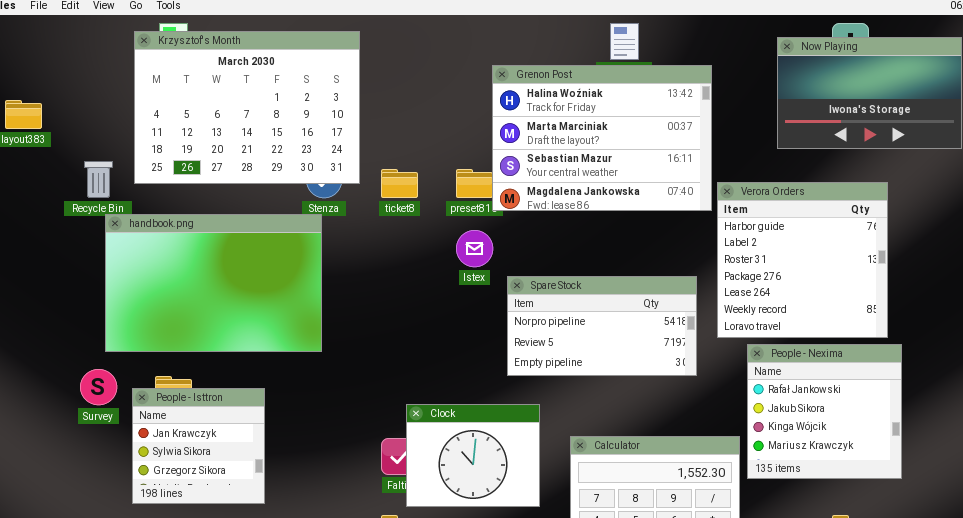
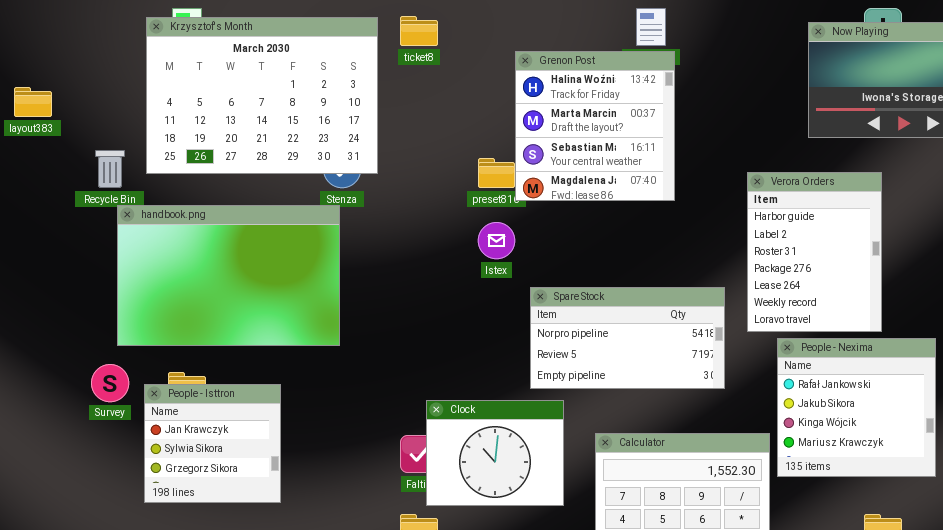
Grenon Post: [492,65,712,211] -> [515,51,675,201], resized
ticket8: [381,169,418,198] -> [400,16,438,46], moved
Verora Orders: [717,182,888,338] -> [747,172,882,332], resized
Spare Stock: [507,276,697,376] -> [530,287,725,389], moved

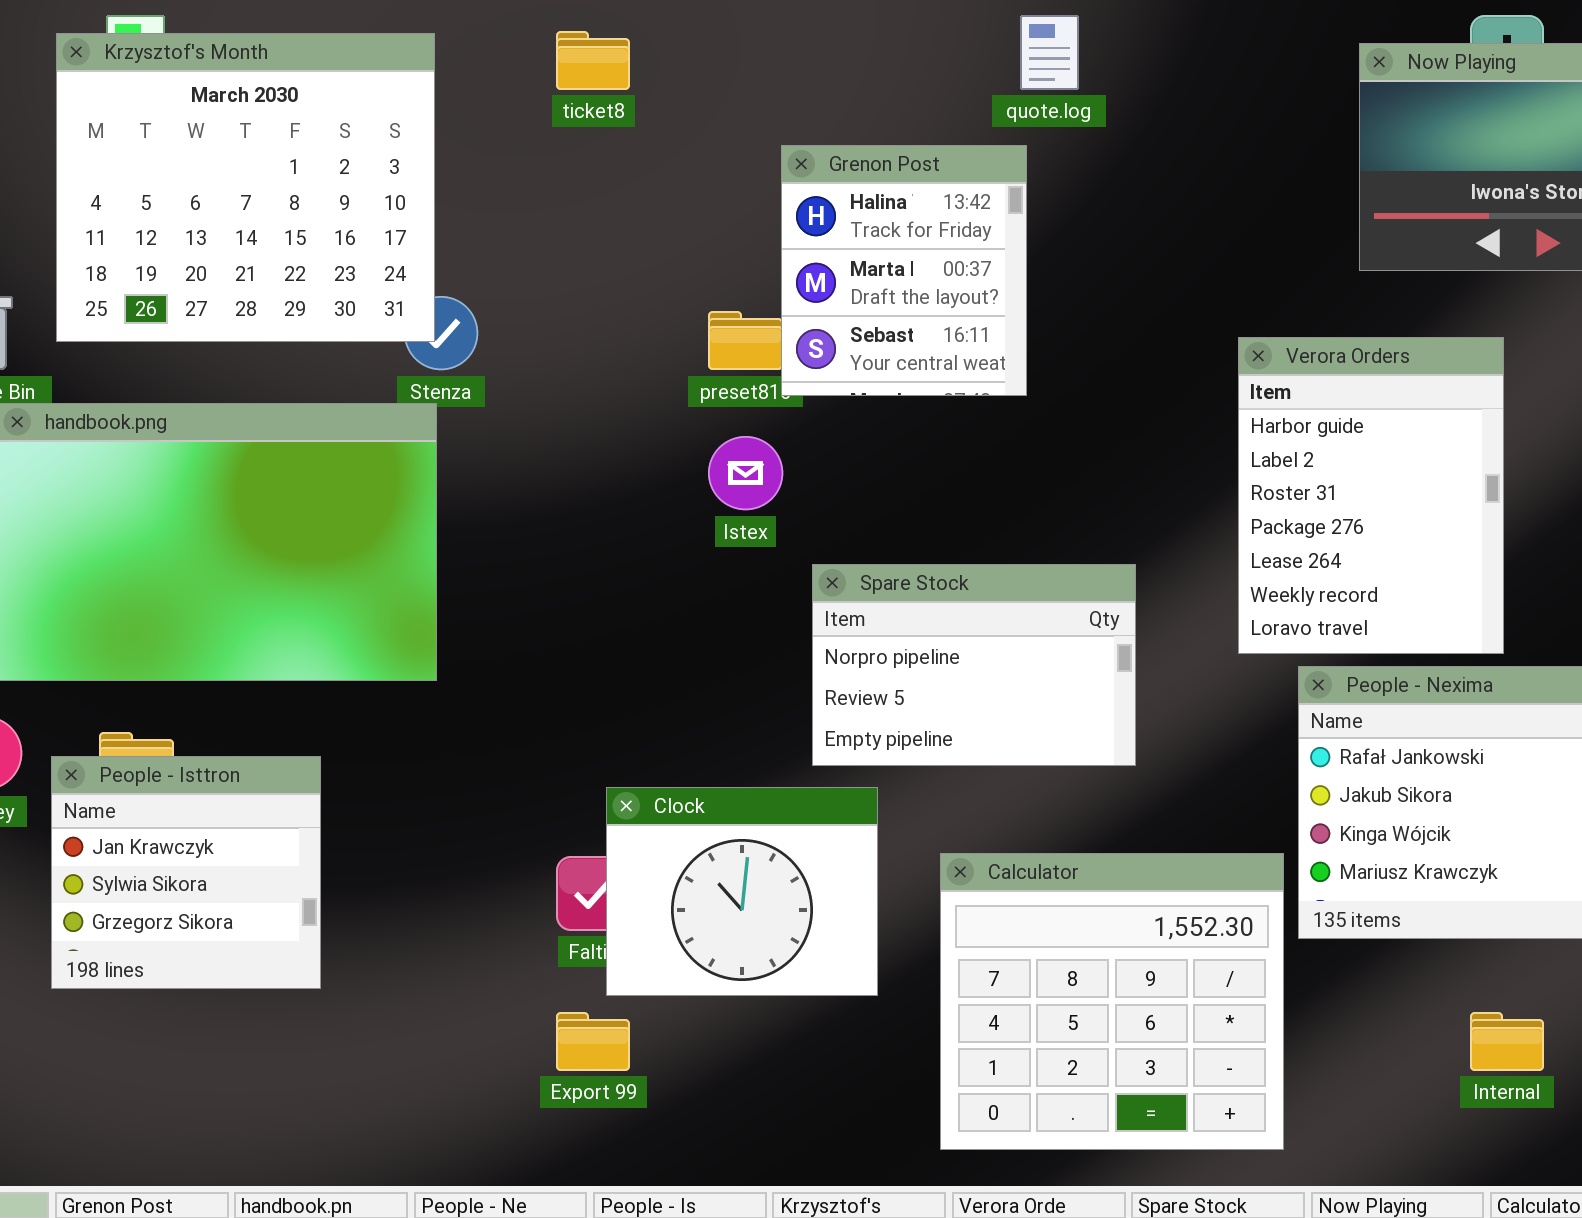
Krzysztof's Month: [146,17,378,174] -> [56,33,435,342], resized
Grenon Post: [515,51,675,201] -> [781,145,1027,396], resized
Spare Stock: [530,287,725,389] -> [812,564,1136,766], resized

